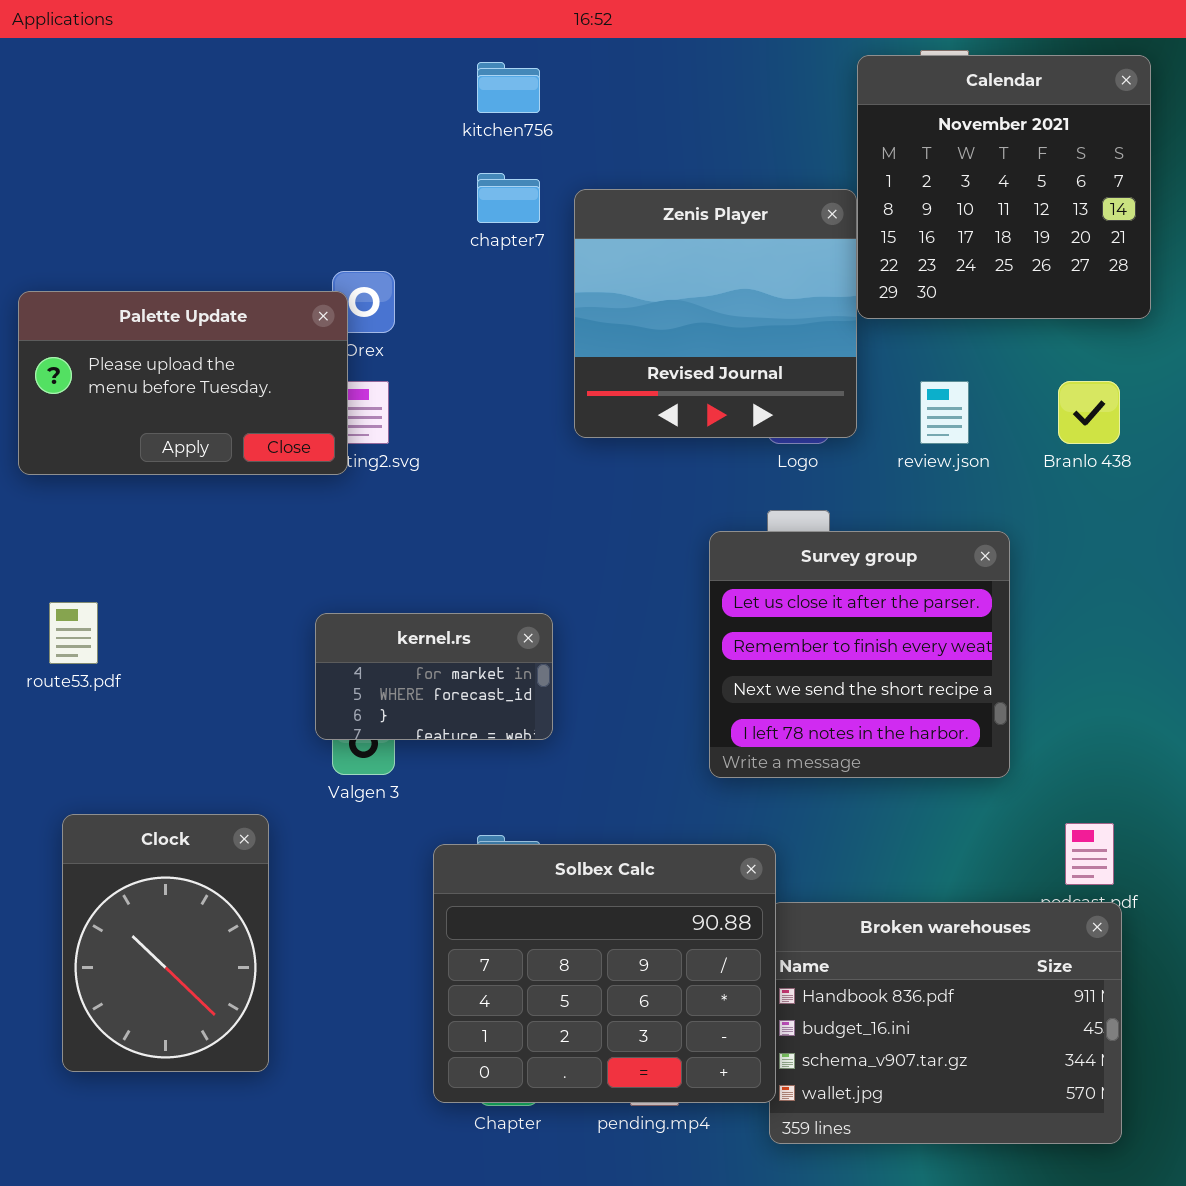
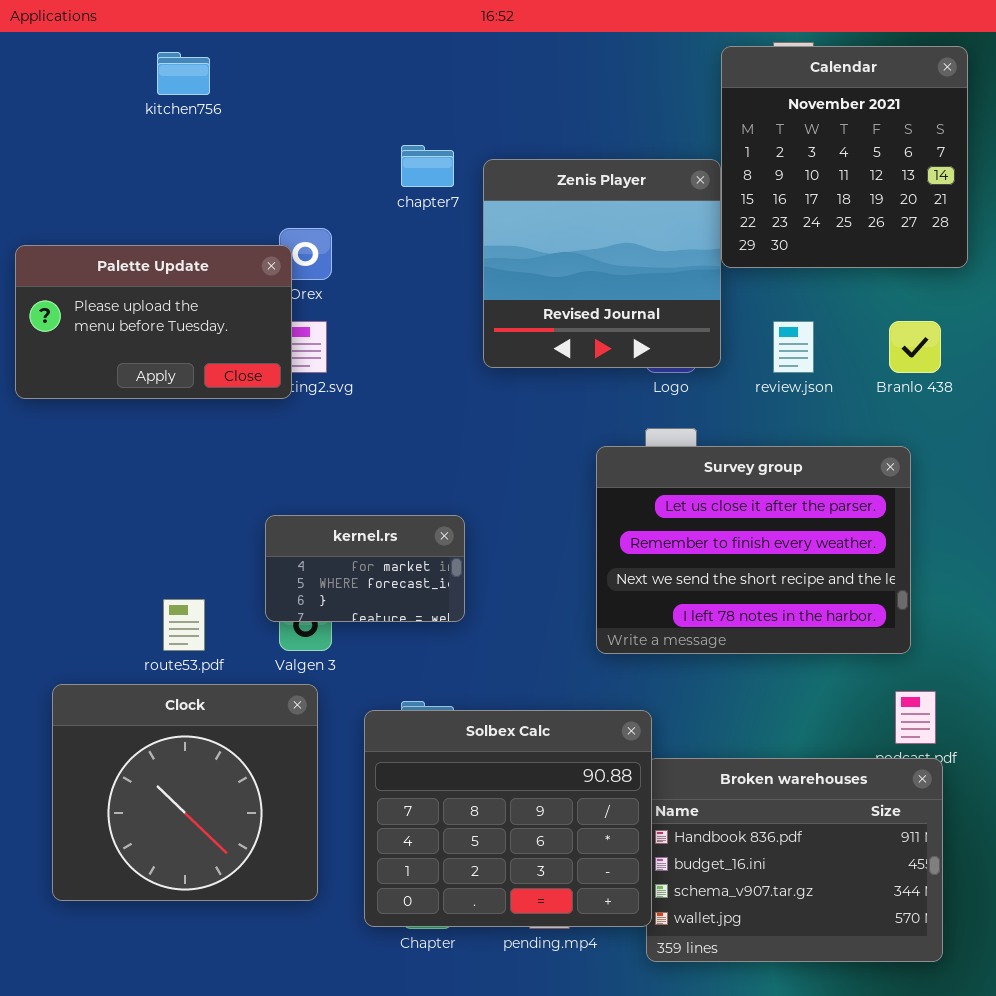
kitchen756: [477,62,540,113] -> [157,52,210,95], moved
Survey group: [709,531,1010,778] -> [596,446,911,654], resized
route53.pdf: [49,602,98,664] -> [163,599,205,651], moved
Clock: [62,814,269,1072] -> [52,684,318,901], resized

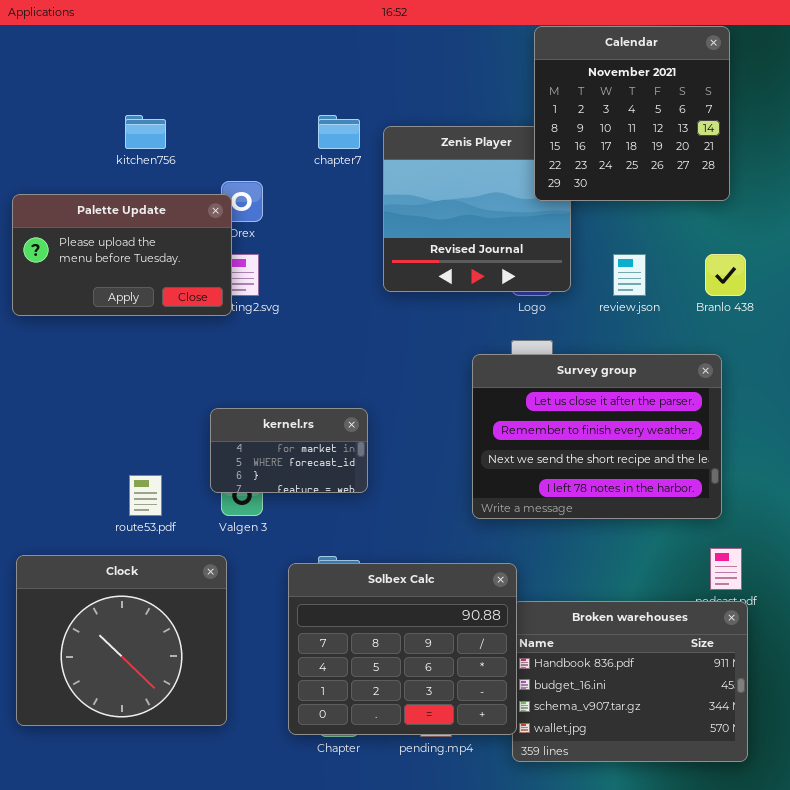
Calendar: [721,46,968,268] -> [534,26,730,201], moved
kitchen756: [157,52,210,95] -> [125,115,166,149], moved
Clock: [52,684,318,901] -> [16,555,227,726], moved

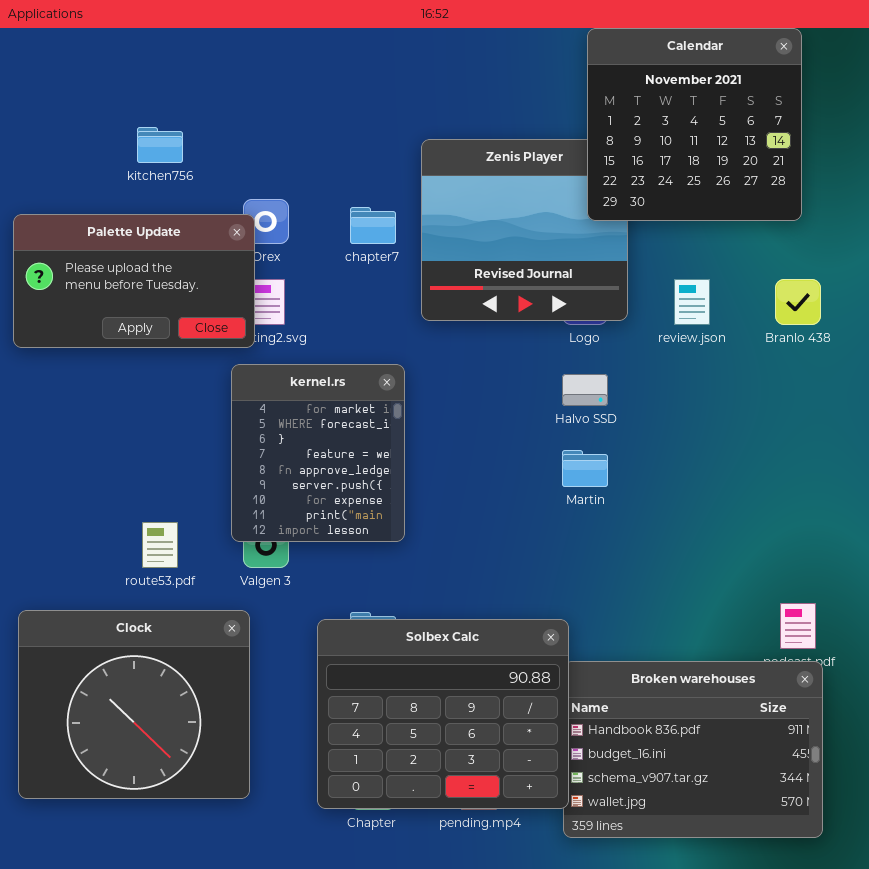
chapter7: [318,115,360,149] -> [350,207,396,244], moved
Survey group: [472,354,722,519] -> none, closed
kernel.rs: [210,408,368,493] -> [231,364,405,542], resized

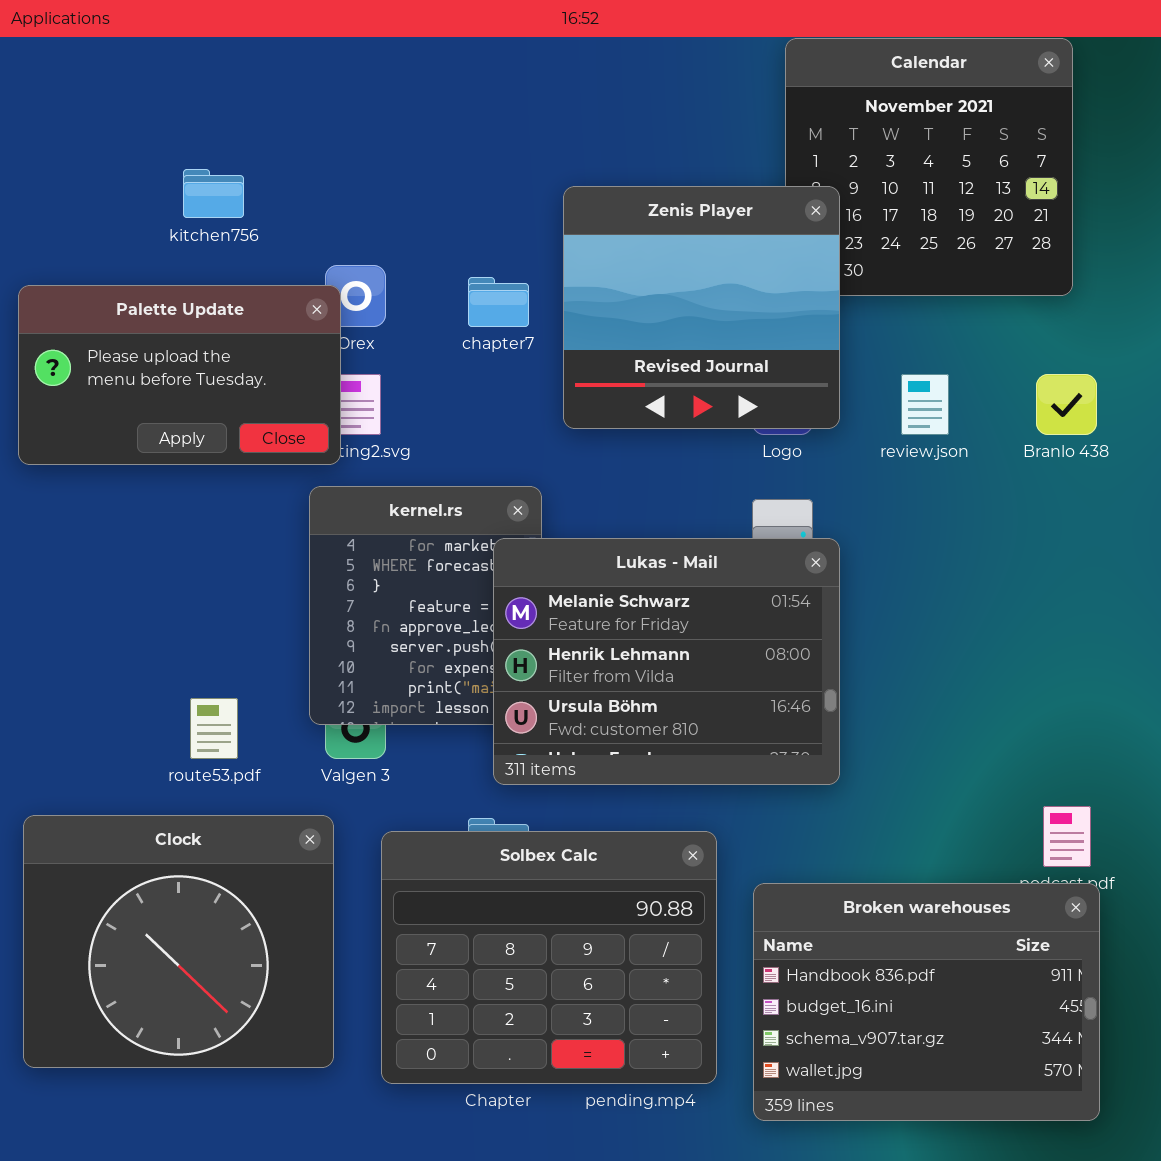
Zenis Player: [421,139,628,321] -> [563,186,840,429], raised
Lukas - Mail: none -> [493,538,840,785], opened
Solbex Calc: [317,619,569,809] -> [381,831,717,1084], moved

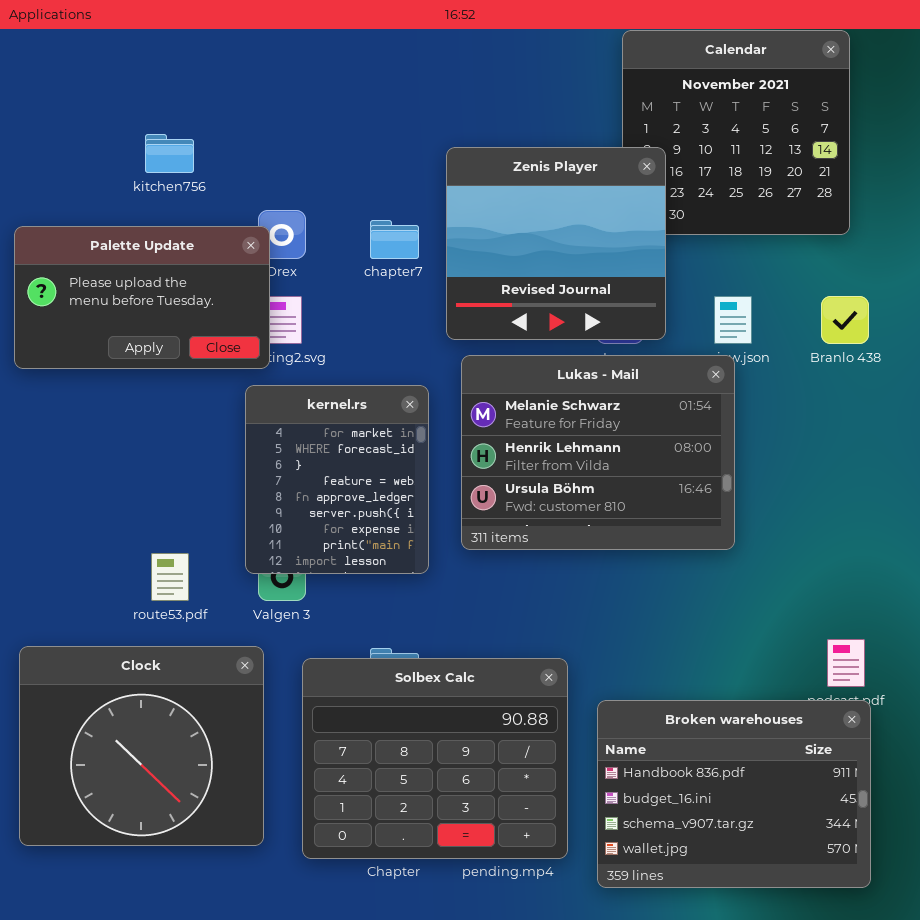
Lukas - Mail: [493,538,840,785] -> [461,355,735,550], moved

